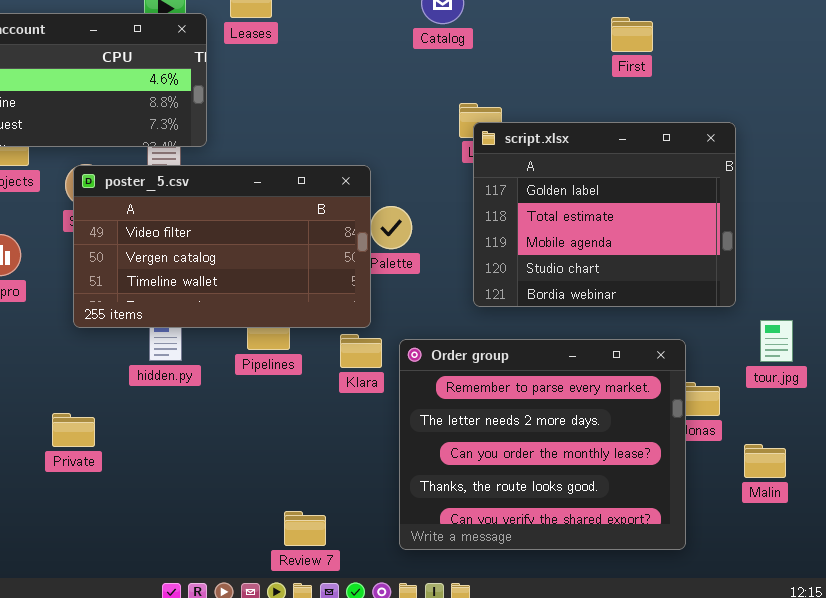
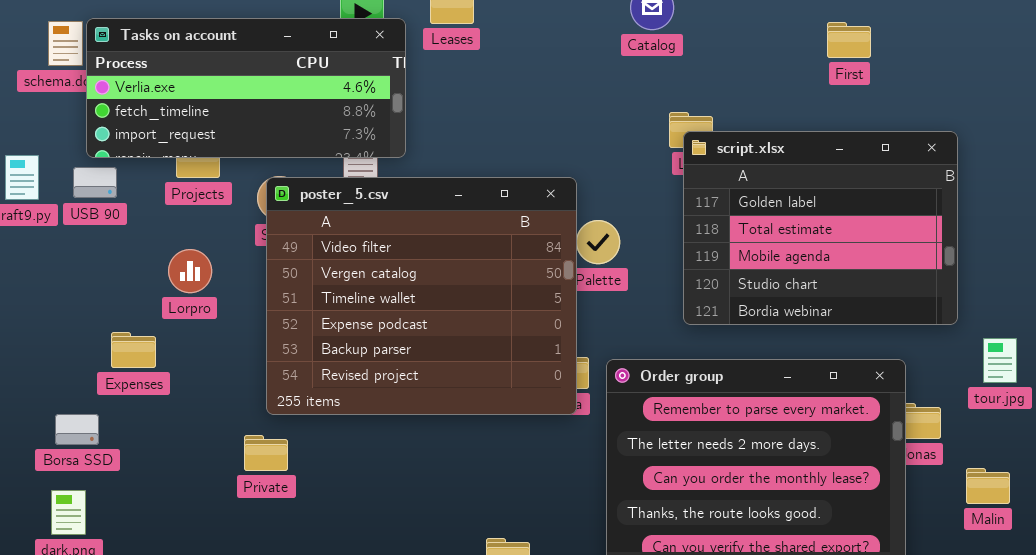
poster_5.csv: [73,165,371,328] -> [266,177,577,415], resized

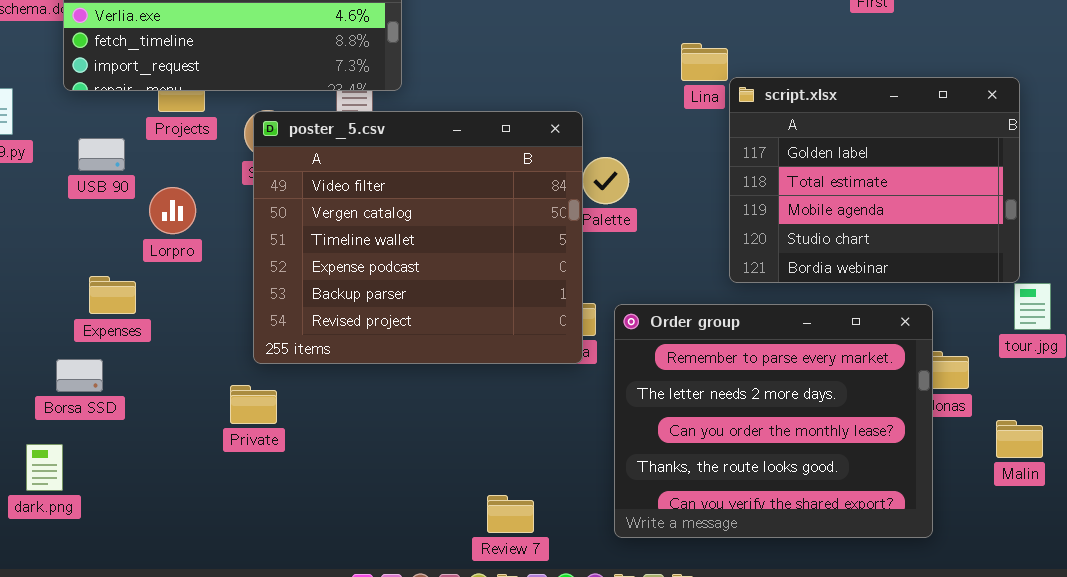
script.xlsx: [683,131,958,325] -> [729,77,1020,283], moved
USB 90: [73,167,117,198] -> [78,138,125,171], moved
Borsa SSD: [55,414,99,445] -> [56,359,103,392], moved

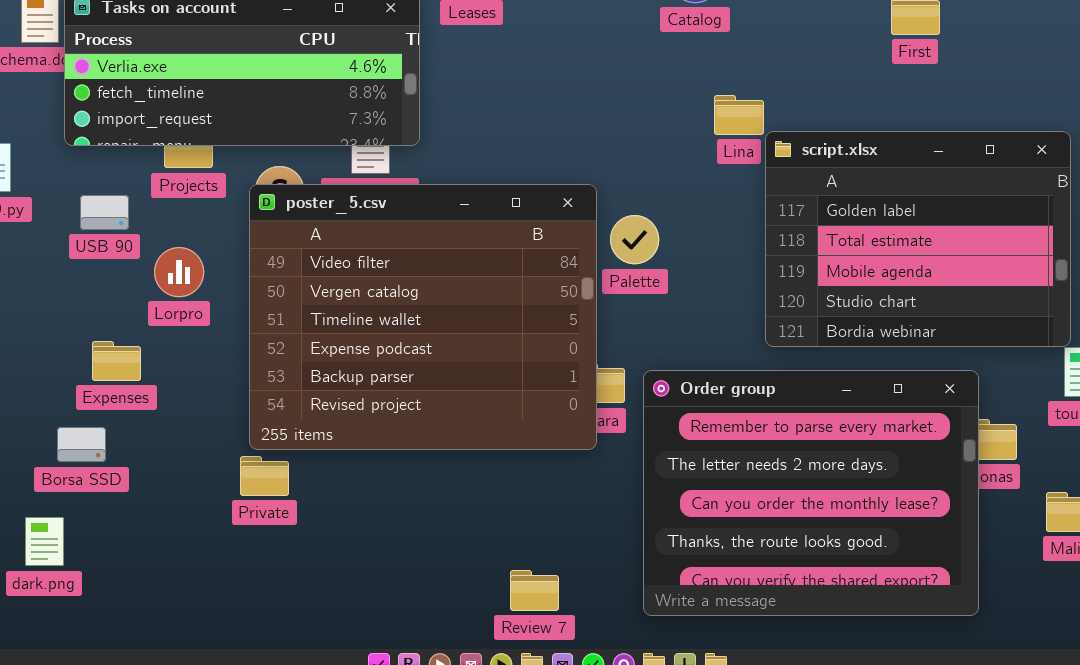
poster_5.csv: [253,111,583,364] -> [249,184,597,450], moved

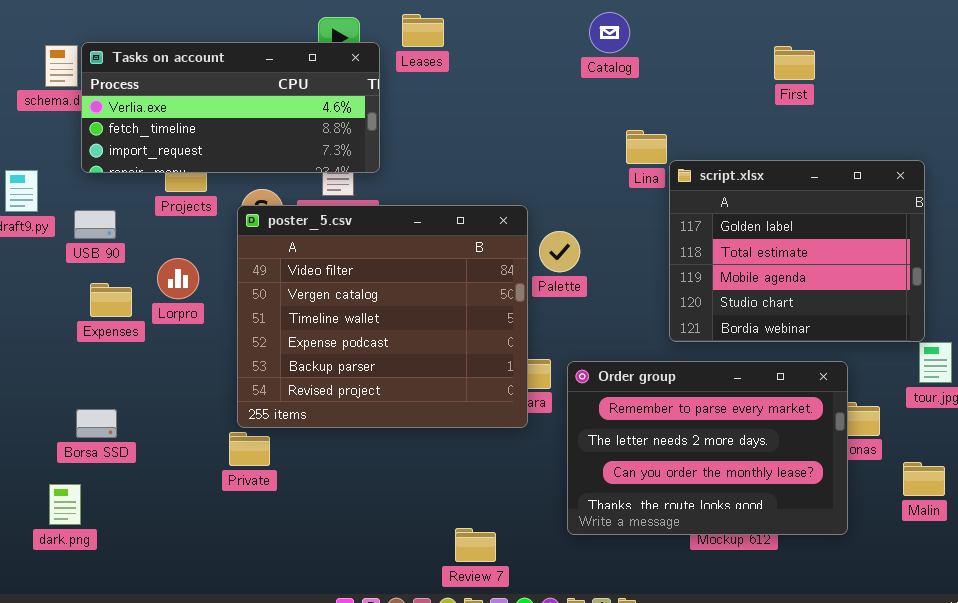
USB 90: [80,195,129,230] -> [74,210,116,239], moved
Expenses: [92,341,141,381] -> [90,283,132,317], moved
Order group: [643,370,979,616] -> [567,361,848,535], resized

